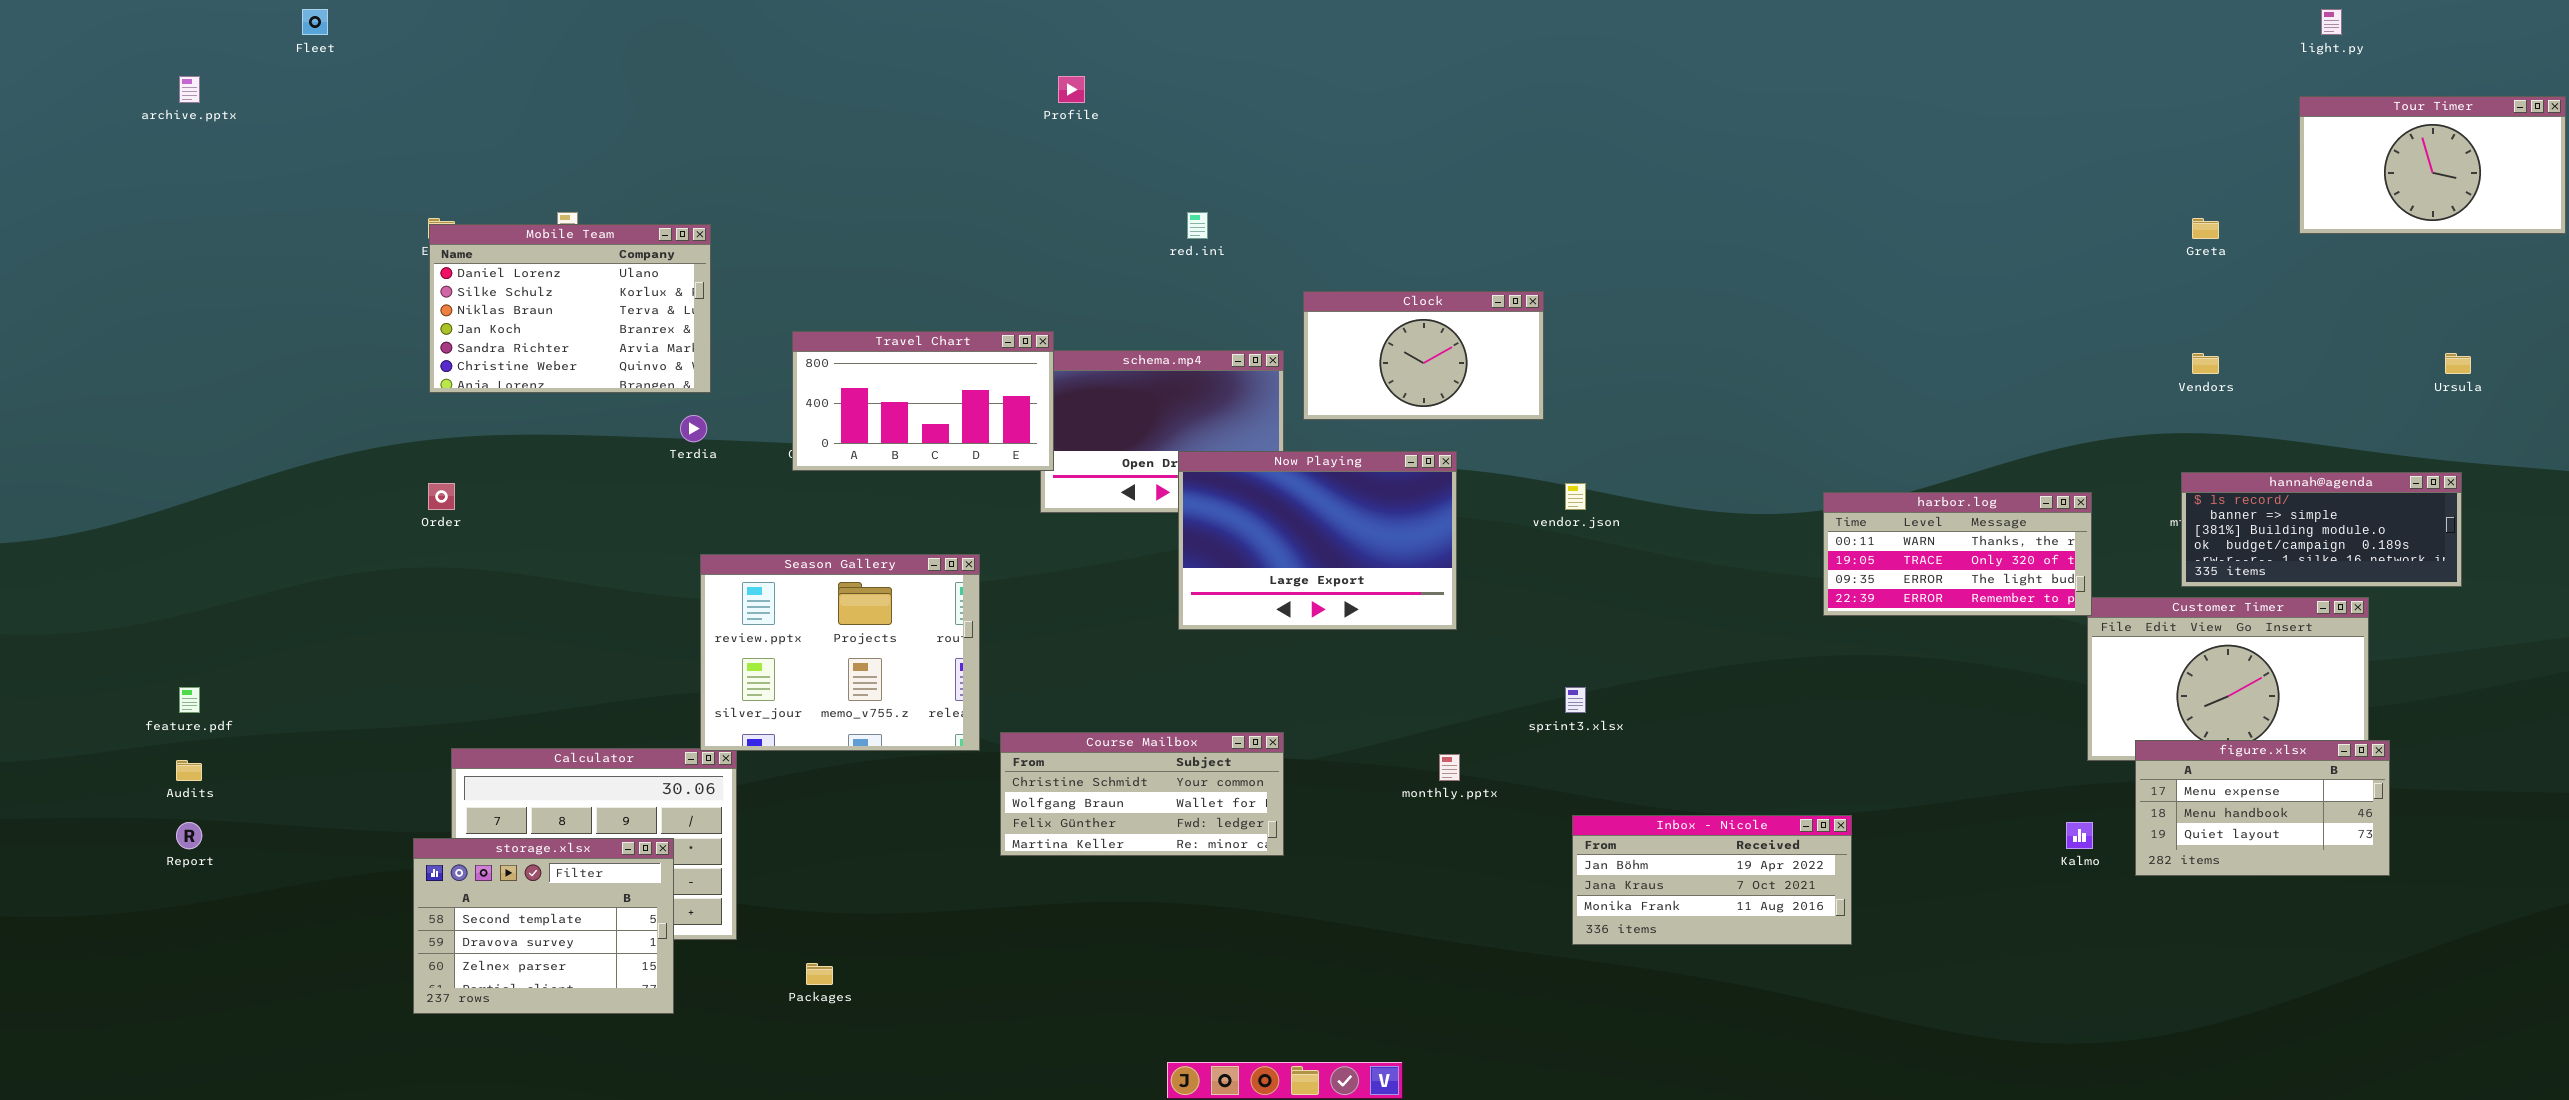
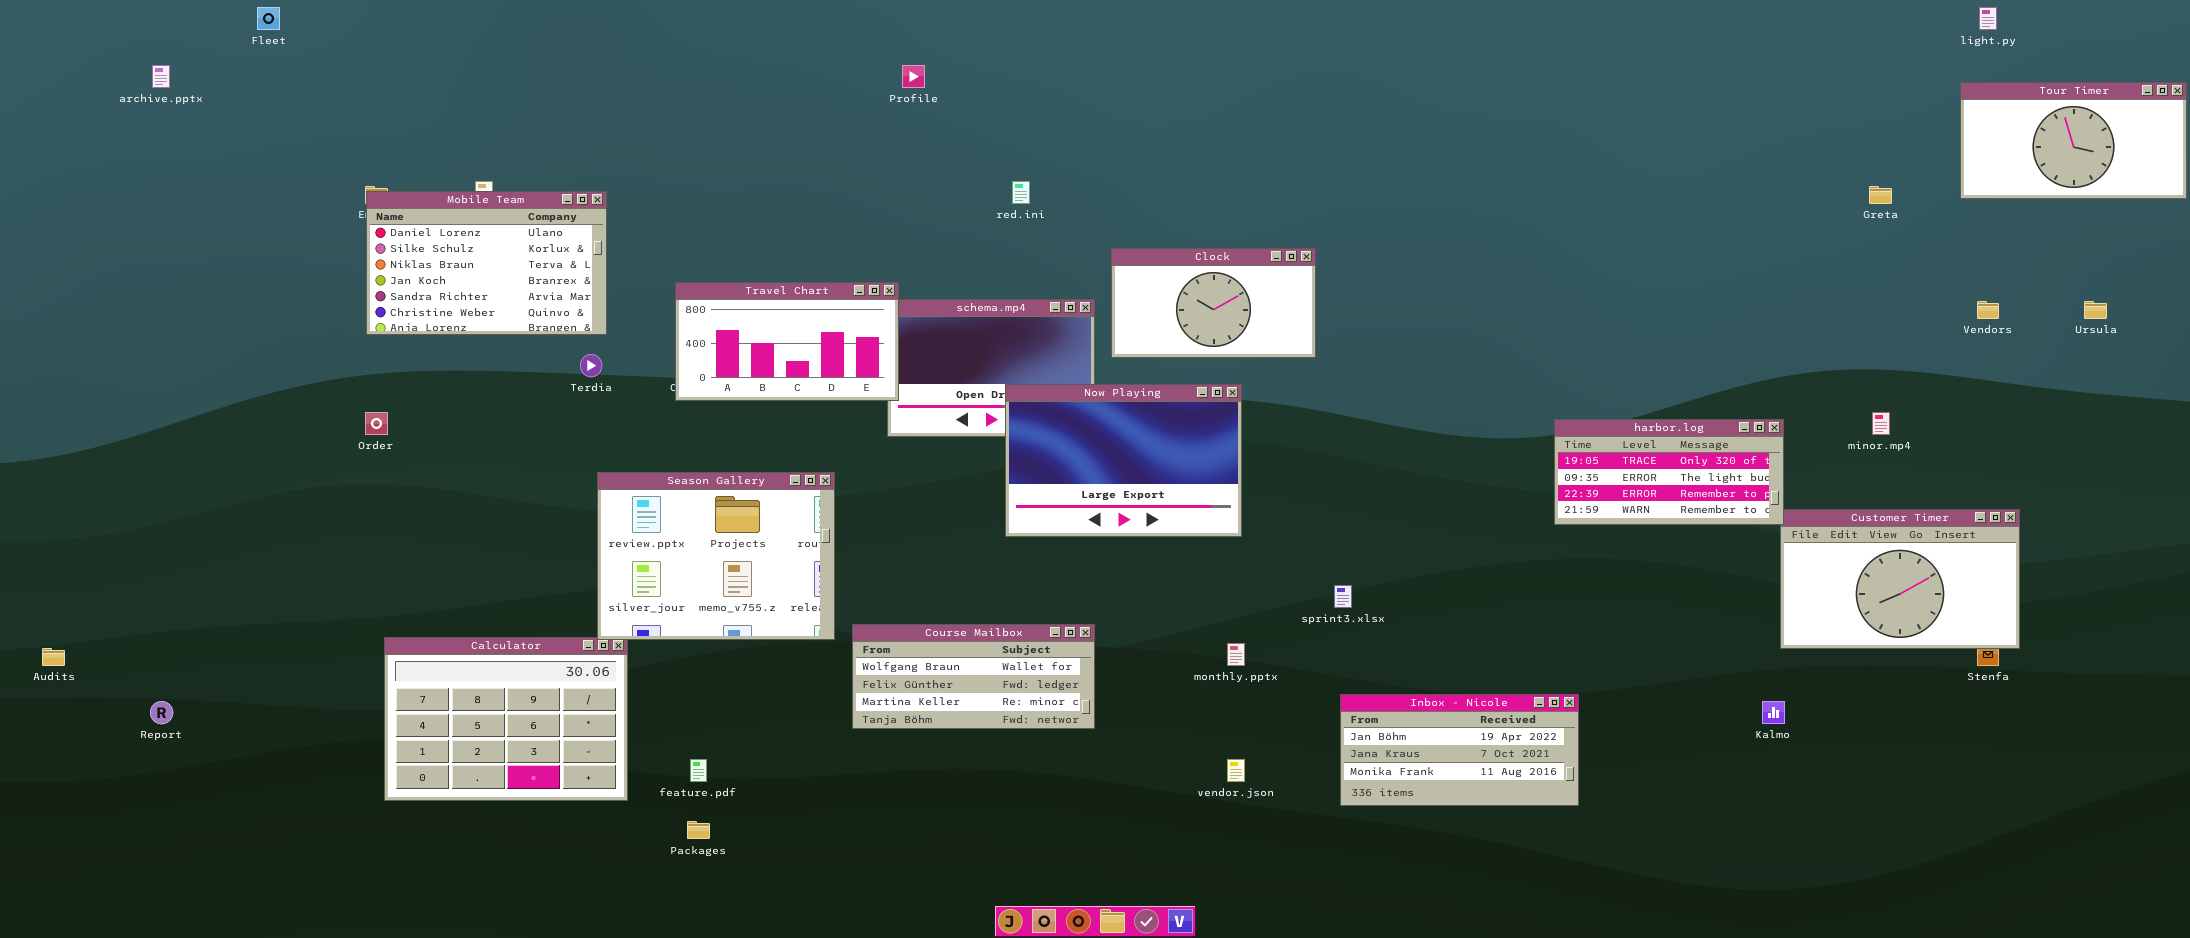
Vendors: [2192,353,2219,374] -> [1977,301,1999,319], moved
hannah@agenda: [2181,472,2462,587] -> none, closed
vendor.json: [1565,483,1586,510] -> [1227,759,1245,782], moved
harbor.log: [1823,492,2092,616] -> [1554,419,1784,525], scrolled down 1 row
feature.pdf: [179,687,200,713] -> [690,759,707,782], moved
Course Mailbox: [1000,732,1284,856] -> [852,624,1095,729], scrolled down 1 row
figure.xlsx: [2135,740,2390,876] -> none, closed
Audits: [176,760,202,781] -> [42,648,65,666], moved
storage.xlsx: [413,838,674,1014] -> none, closed

